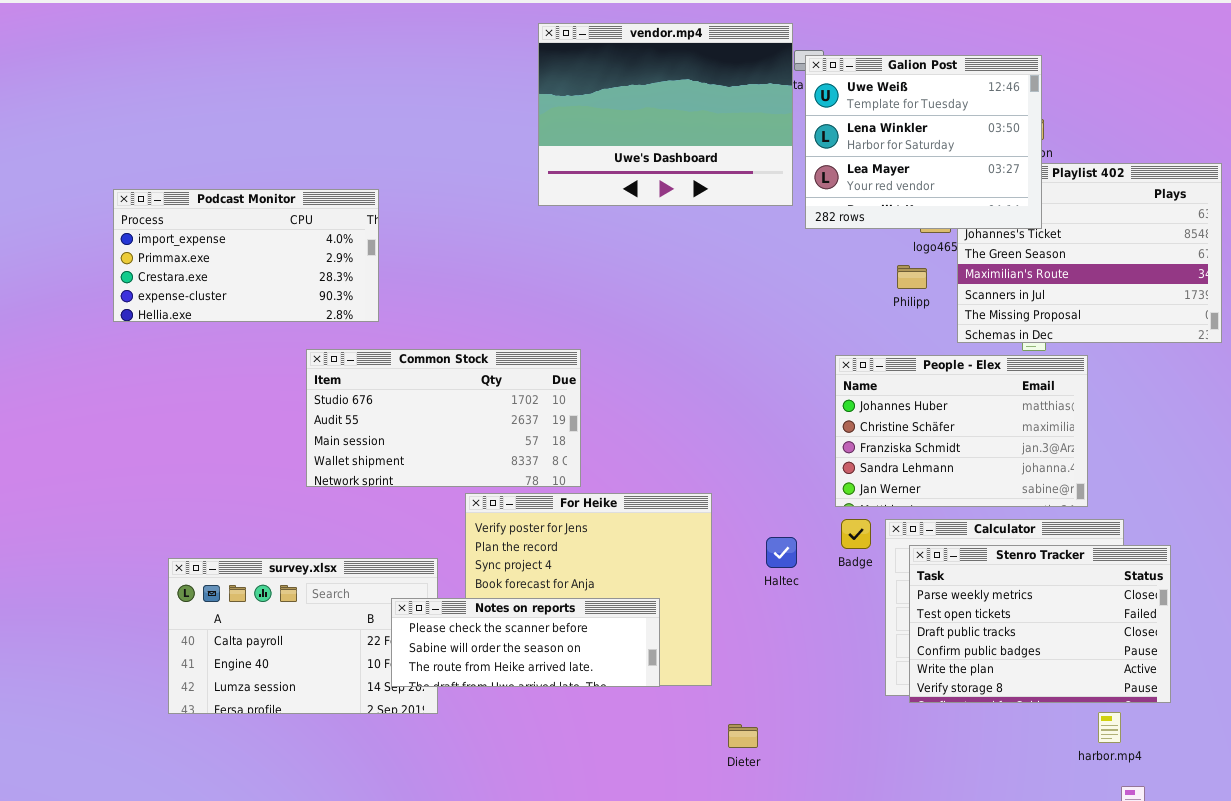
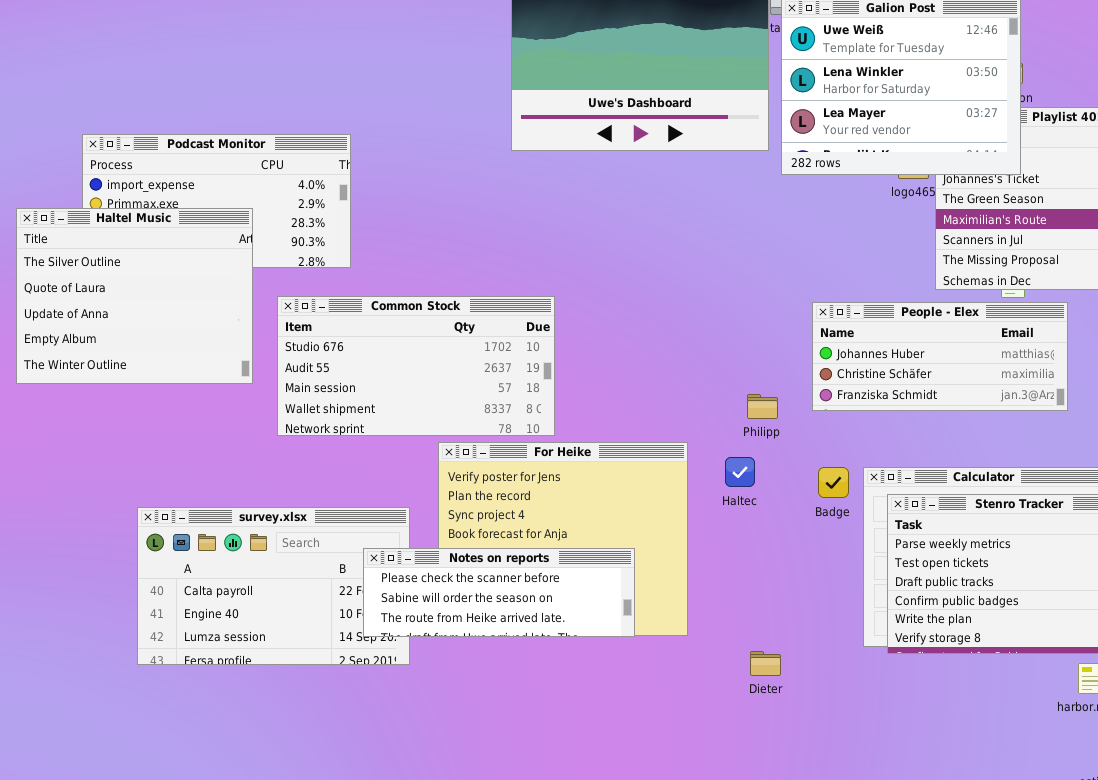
Haltel Music: none -> [16,208,253,384], opened
Philipp: [897,265,927,289] -> [747,394,778,419], moved
People - Elex: [835,355,1088,507] -> [812,302,1068,411], resized
Haltec: [766,537,797,568] -> [725,457,755,487], moved
Dieter: [728,724,758,748] -> [750,651,781,676], moved

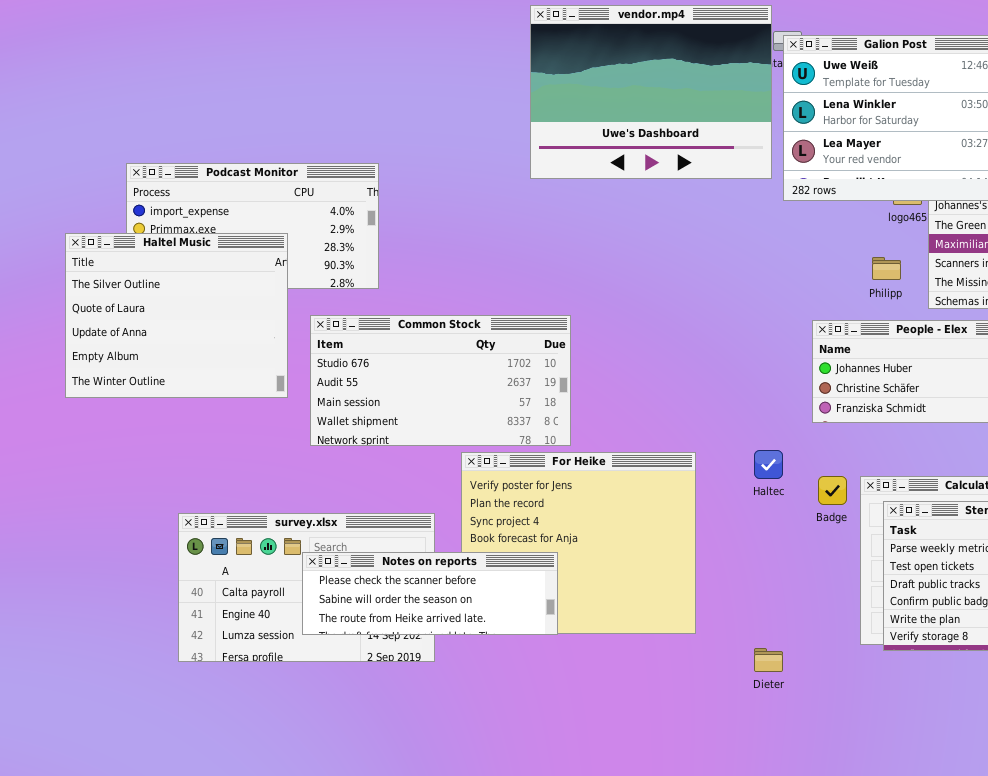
Philipp: [747,394,778,419] -> [872,257,901,280], moved
Haltec: [725,457,755,487] -> [754,450,783,479], moved
Notes on reports: [363,548,635,637] -> [302,552,558,635], moved

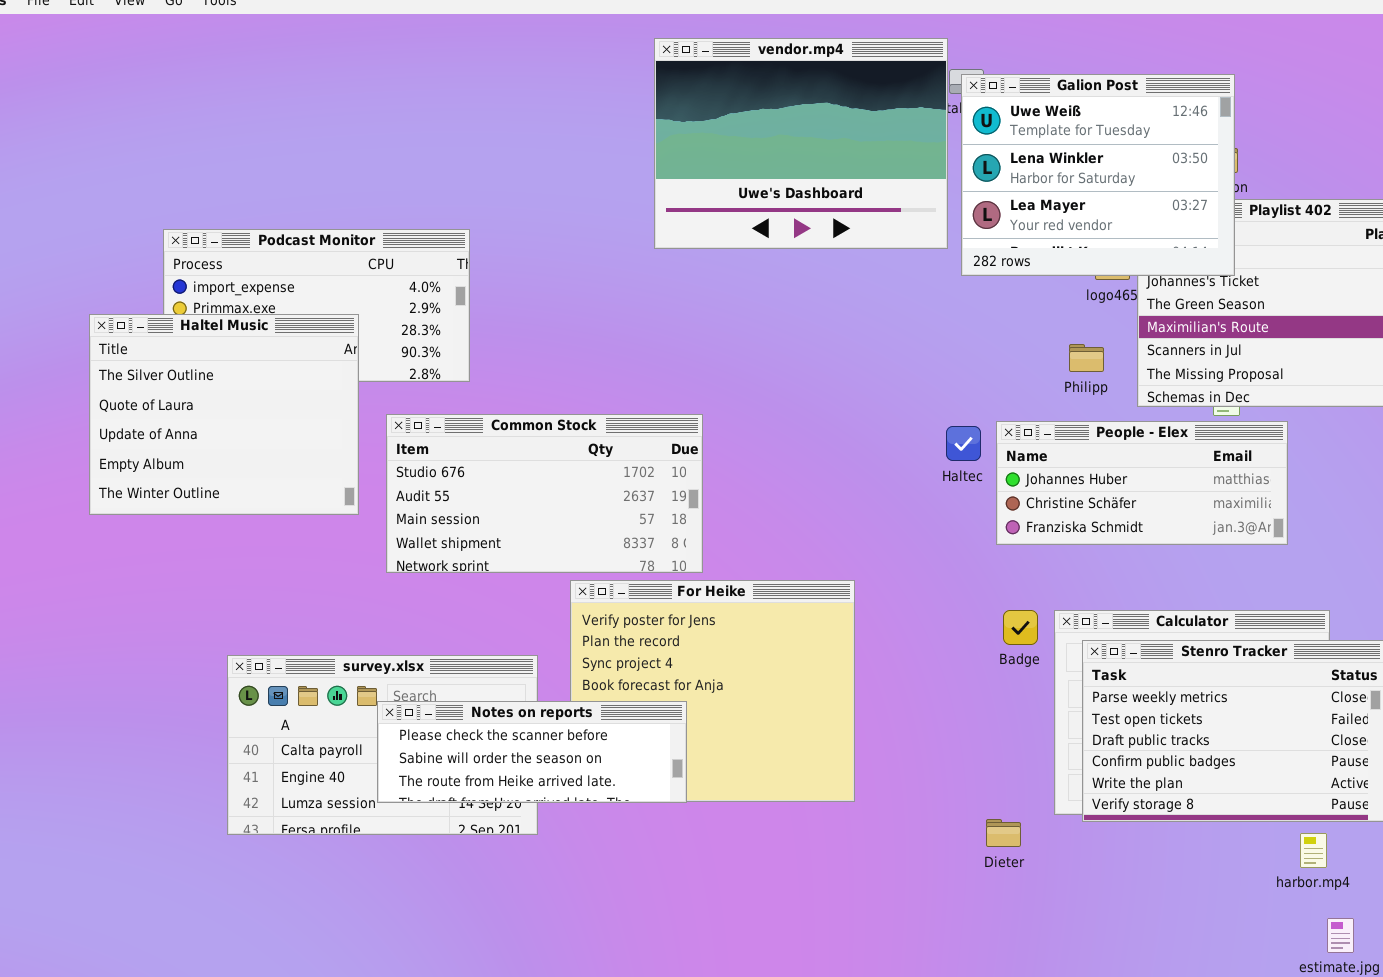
Haltec: [754,450,783,479] -> [946,426,981,461], moved
Dieter: [754,648,783,672] -> [986,819,1021,847], moved

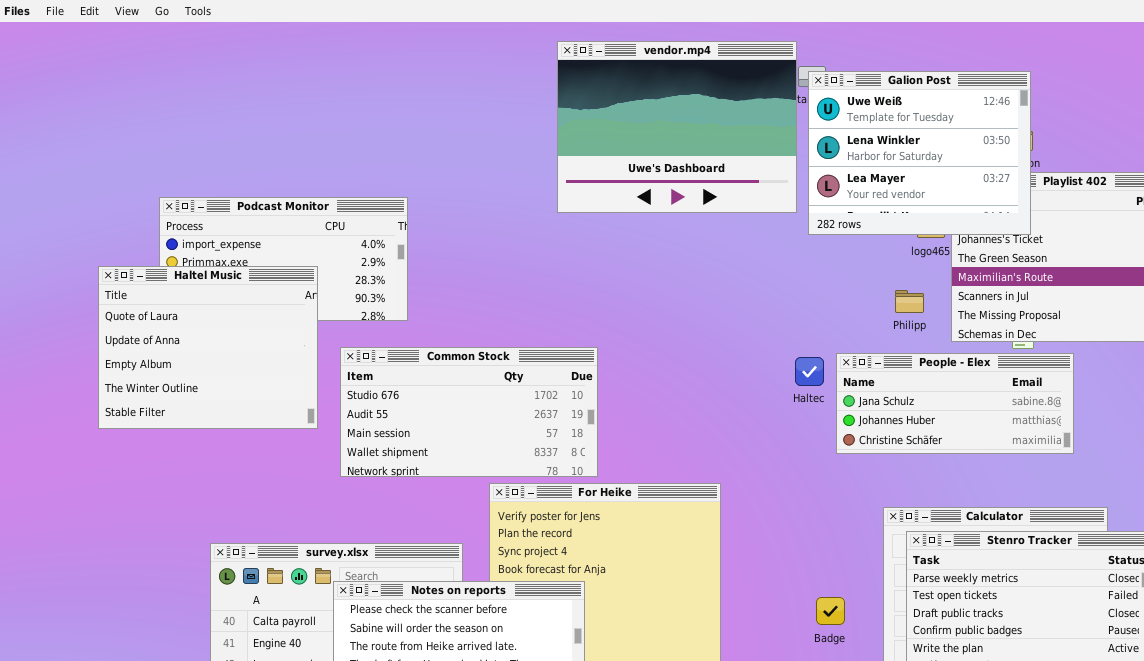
Haltel Music: [89,314,359,515] -> [98,266,318,429], scrolled down 1 row
People - Elex: [996,421,1288,545] -> [836,353,1074,454], scrolled up 1 row
Badge: [1003,610,1038,645] -> [816,597,845,625], moved

